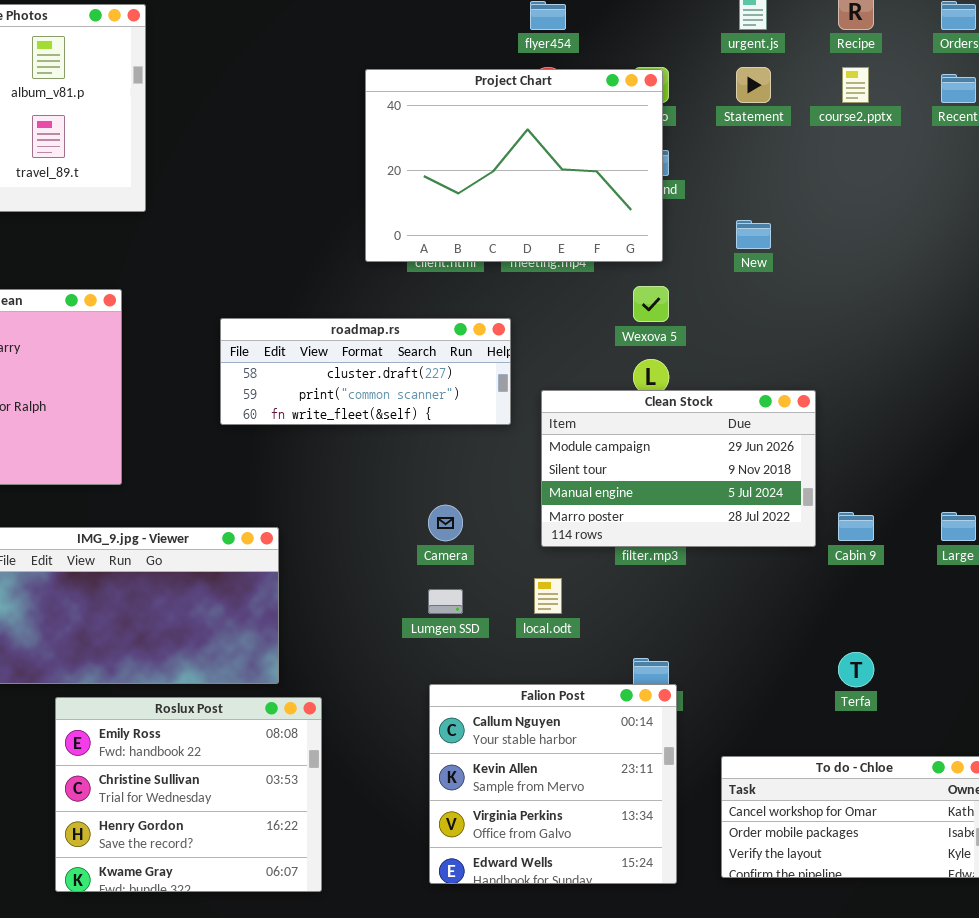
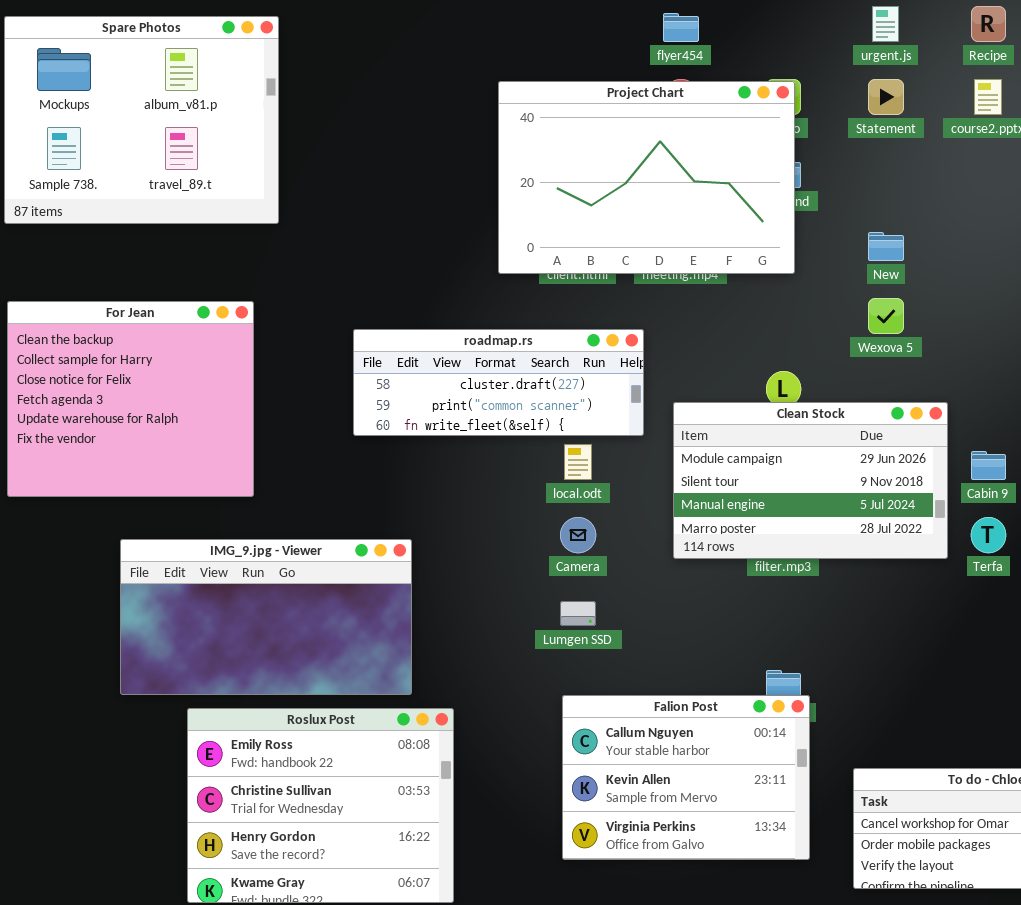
Wexova 5: [633,286,669,322] -> [868,298,904,334], moved
Cabin 9: [838,512,874,541] -> [971,451,1006,480], moved
local.odt: [534,578,562,614] -> [564,444,592,480], moved
Terfa: [838,652,874,687] -> [971,517,1006,553], moved
Falion Post: [429,684,677,884] -> [562,695,810,860], resized

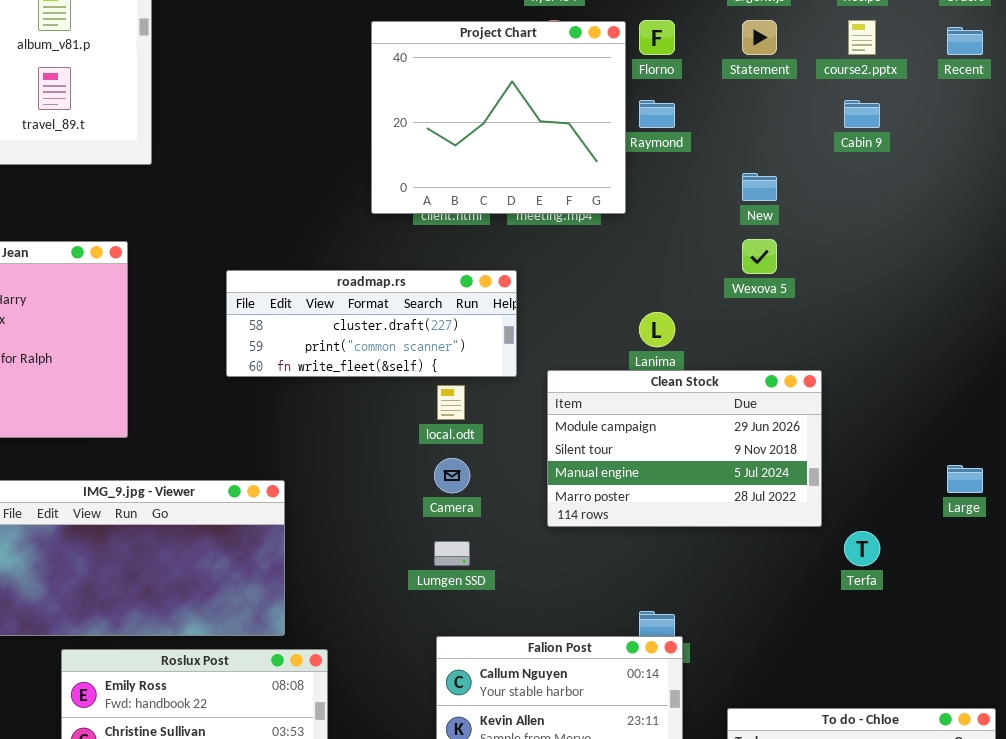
Project Chart: [498,81,795,274] -> [371,21,626,214], resized
Clean Stock: [673,402,948,559] -> [547,370,822,527], moved
Cabin 9: [971,451,1006,480] -> [844,100,880,128], moved
Terfa: [971,517,1006,553] -> [844,531,880,566], moved

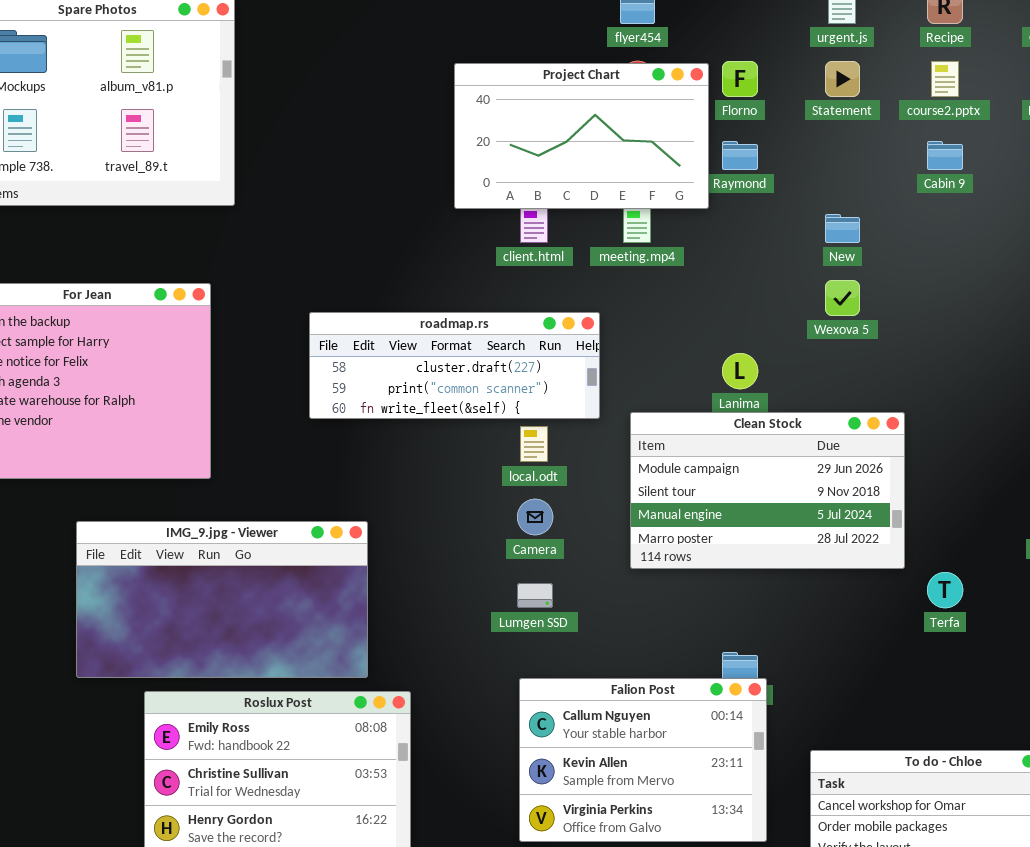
Project Chart: [371,21,626,214] -> [454,63,709,209], resized

